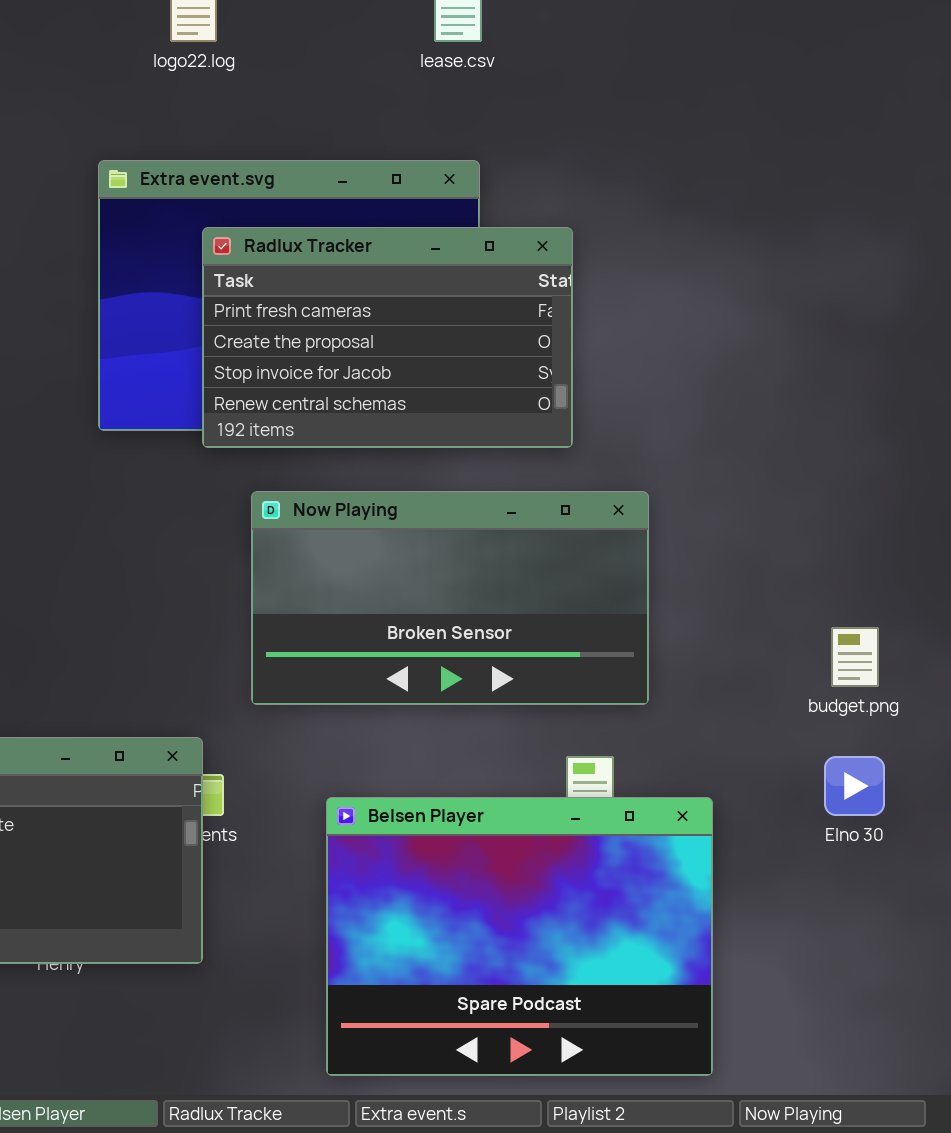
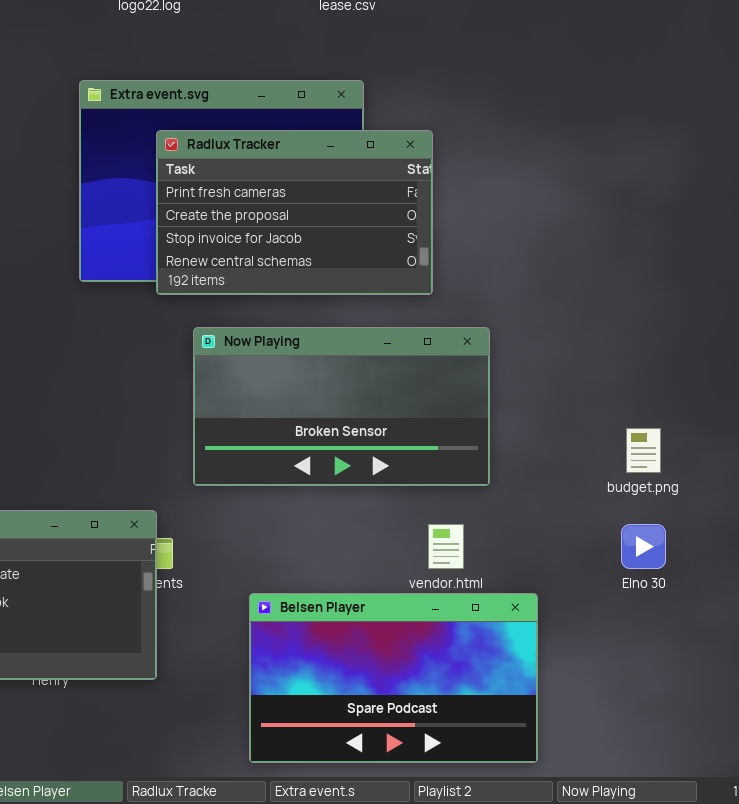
Belsen Player: [326,797,713,1076] -> [249,593,538,763], resized

